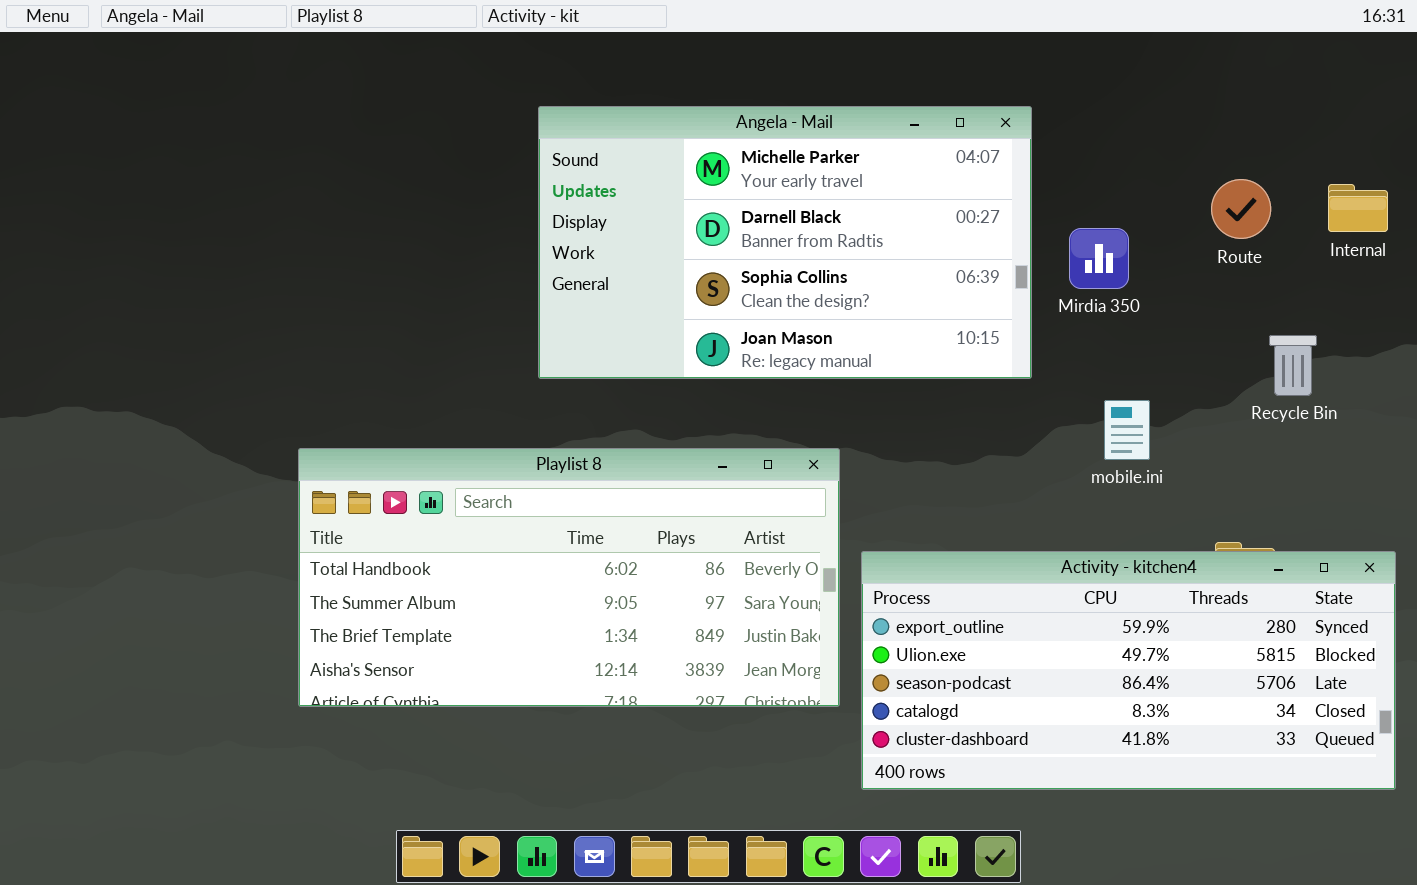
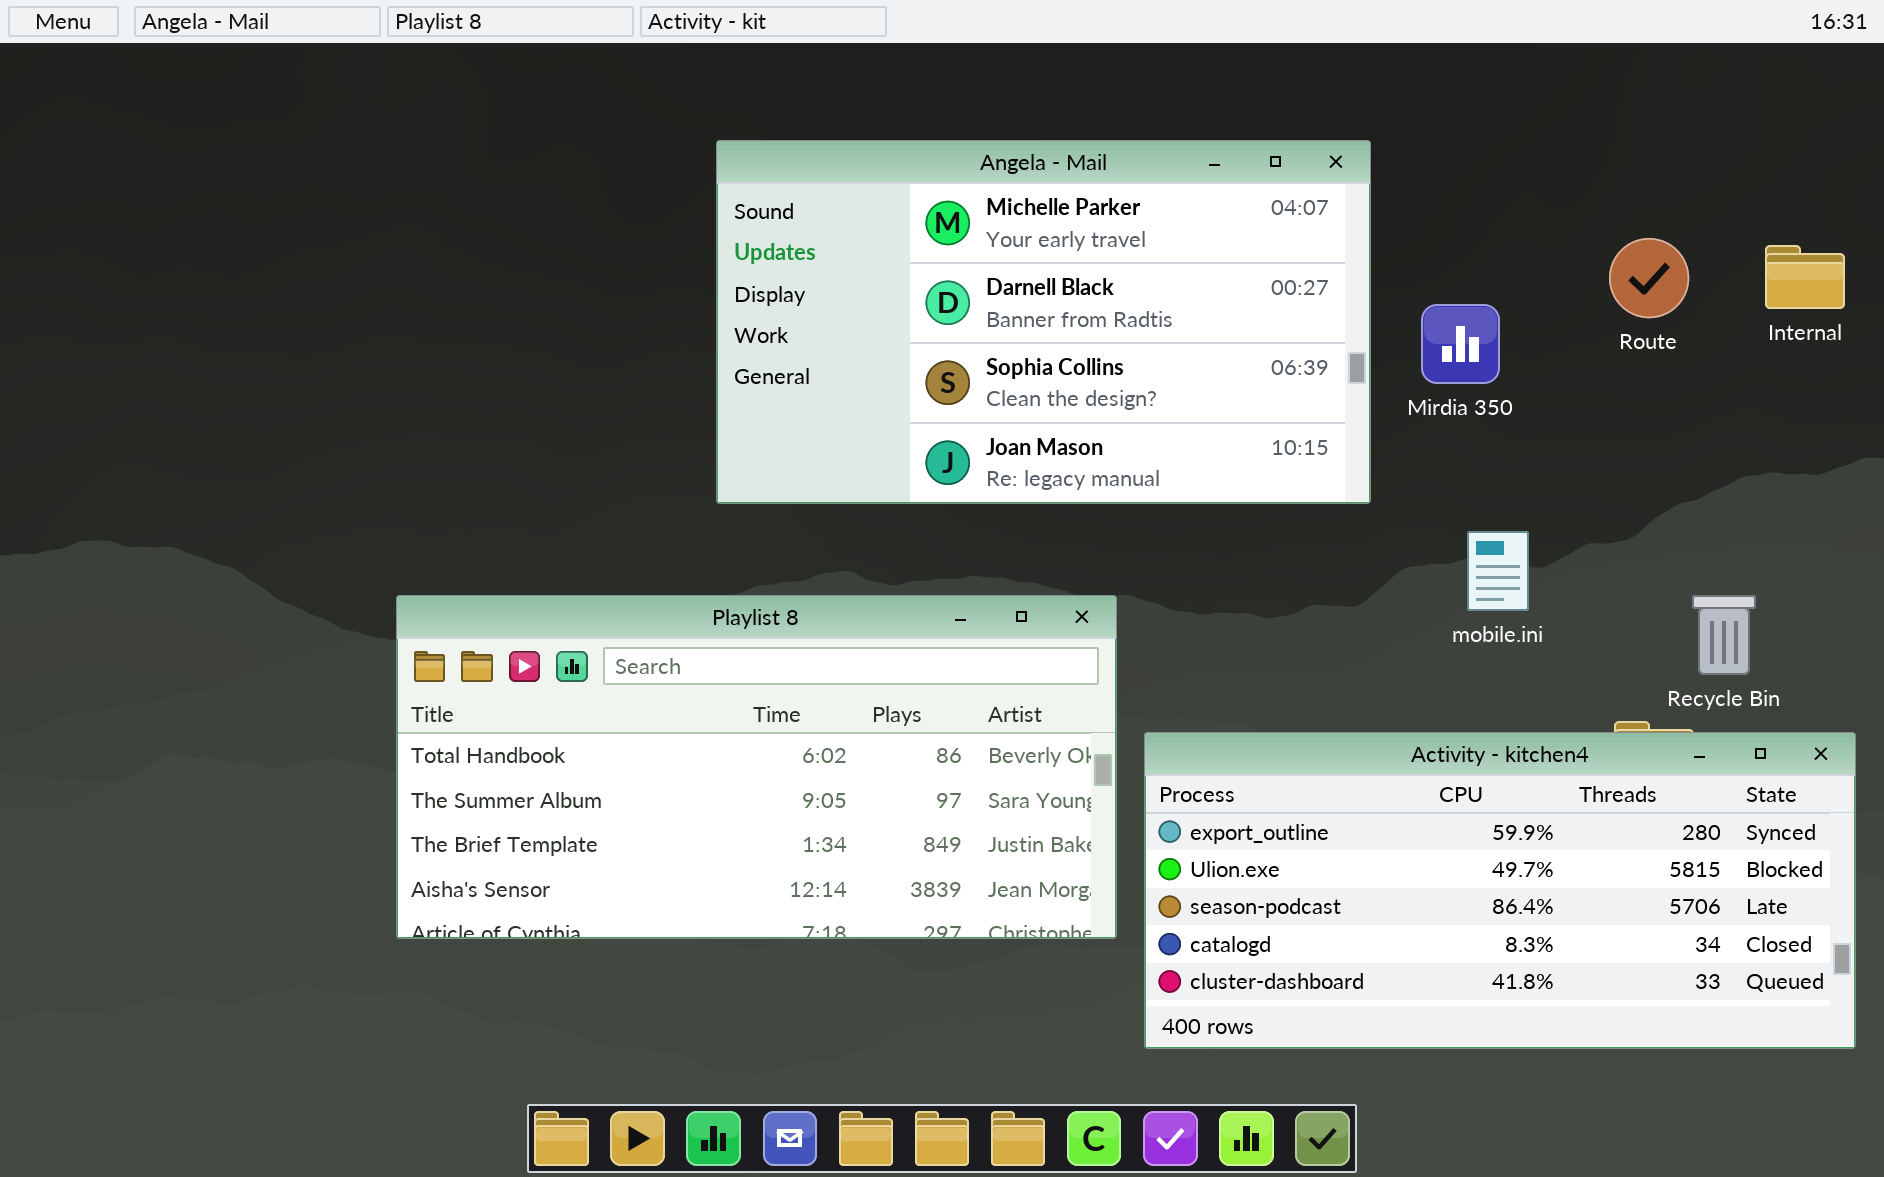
Recycle Bin: [1269,335,1317,396] -> [1692,595,1756,675], moved

